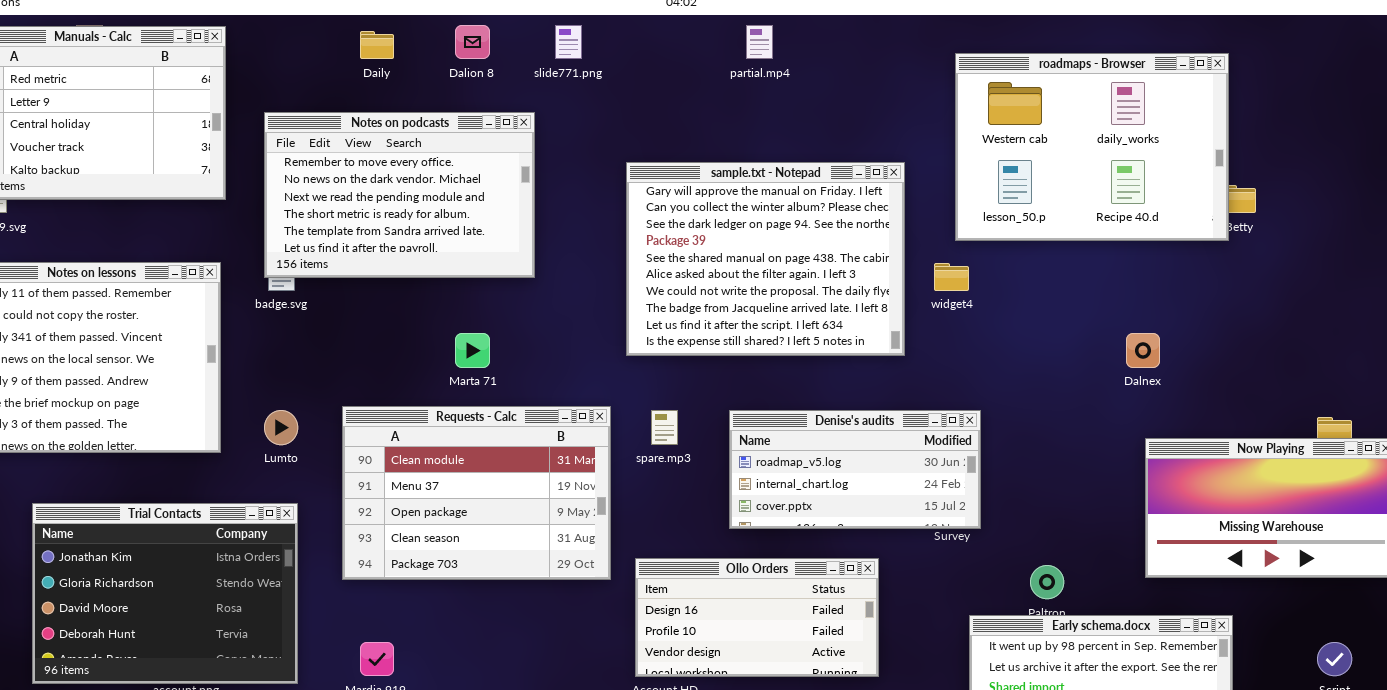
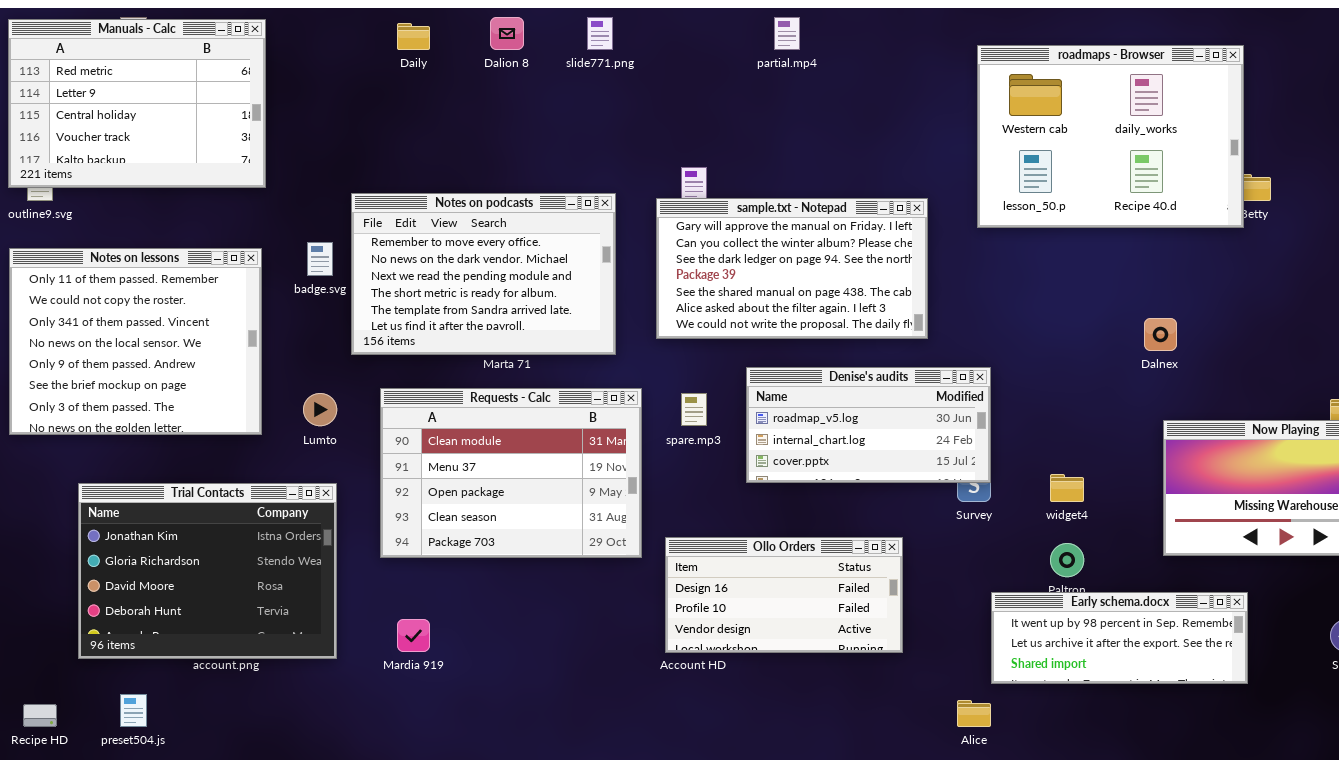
Notes on podcasts: [264,112,535,278] -> [351,193,616,355], moved
sample.txt - Notepad: [626,162,905,356] -> [656,198,928,339], resized
widget4: [934,263,969,291] -> [1050,474,1084,502], moved
Denise's audits: [729,410,981,529] -> [746,367,991,483], moved

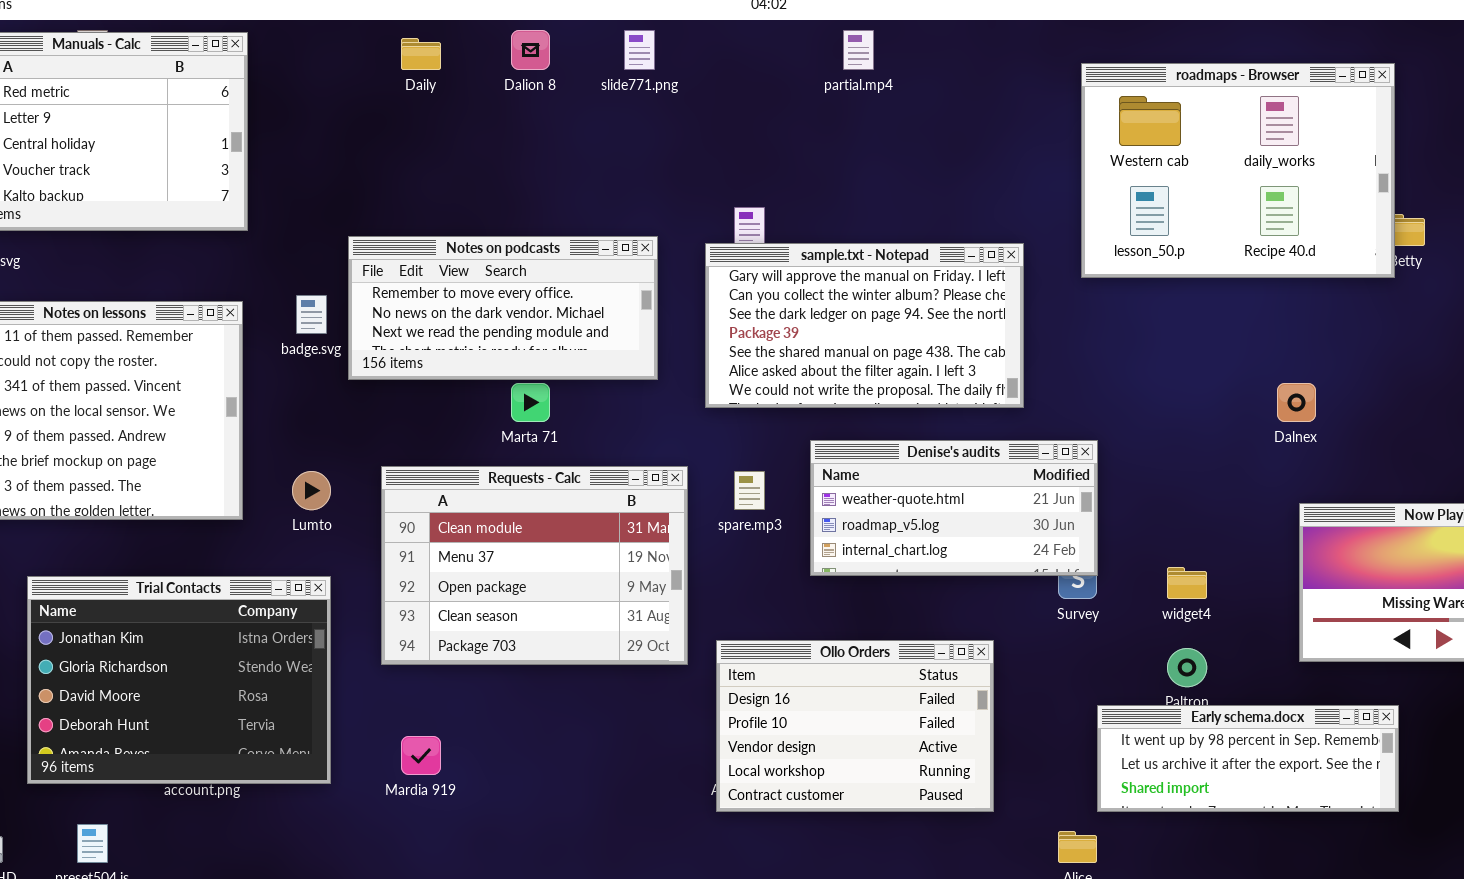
Notes on podcasts: [351,193,616,355] -> [348,236,658,380], resized
Denise's audits: [746,367,991,483] -> [810,440,1098,576], scrolled up 1 row
Ollo Orders: [665,537,903,653] -> [716,640,994,812], resized

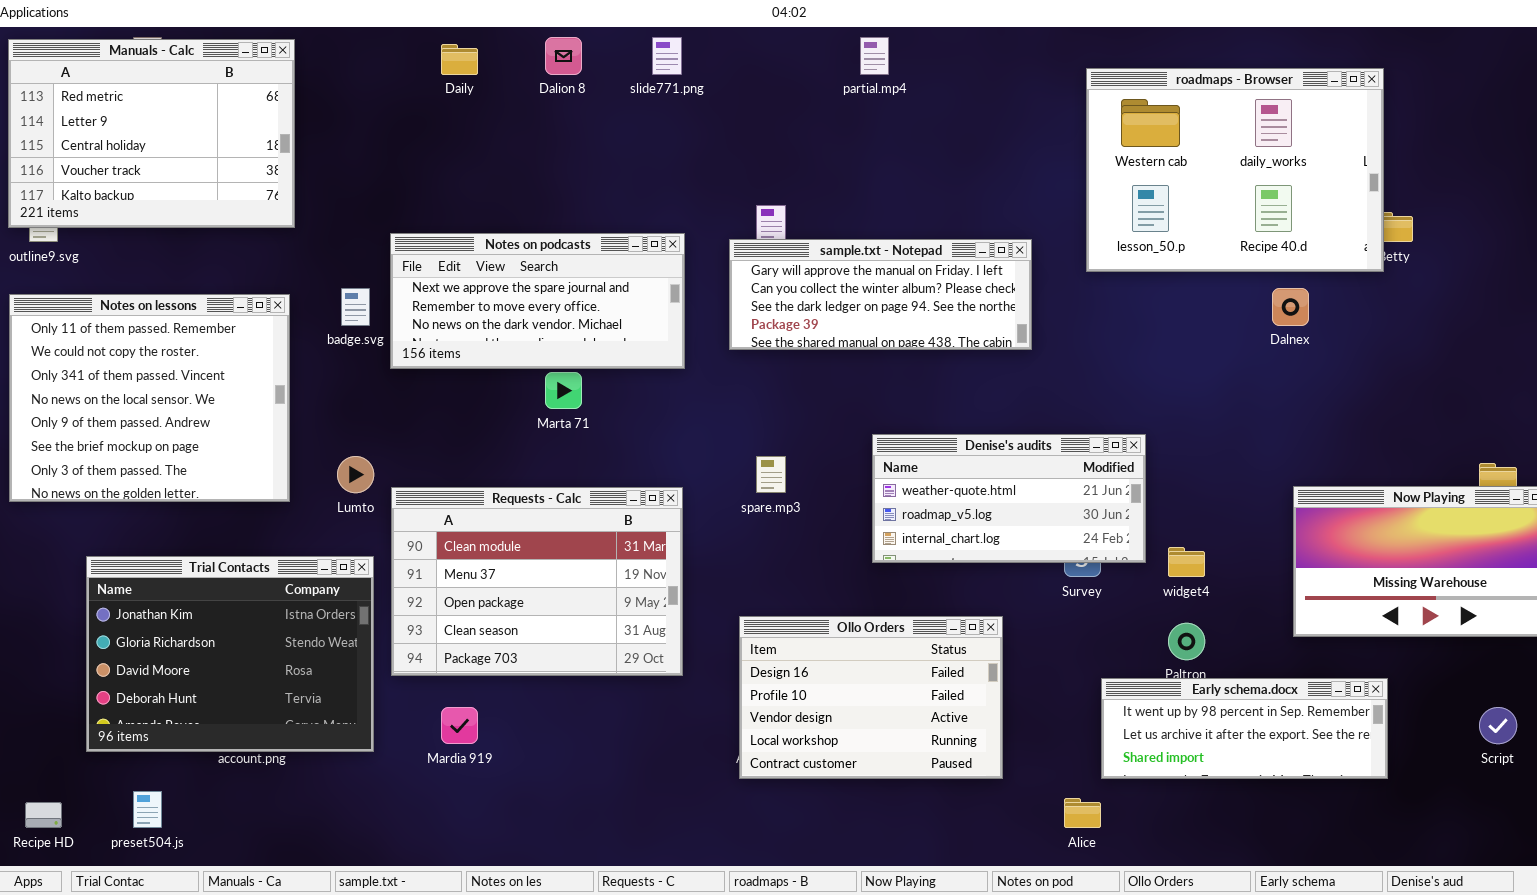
Notes on podcasts: [348,236,658,380] -> [390,233,685,369], scrolled up 1 row
sample.txt - Notepad: [705,243,1024,408] -> [729,239,1032,350], resized
Dalnex: [1277,383,1316,422] -> [1272,288,1309,326], moved
Denise's audits: [810,440,1098,576] -> [872,434,1146,563], moved
Requests - Calc: [381,466,688,665] -> [391,487,683,676], moved

